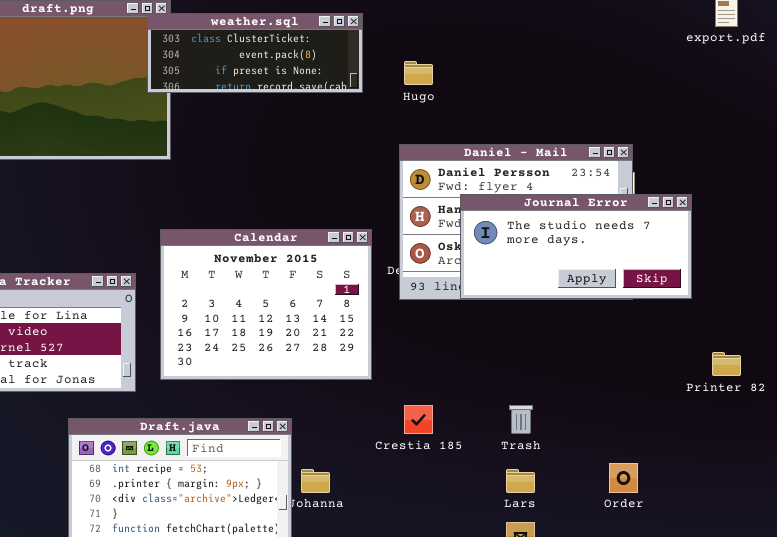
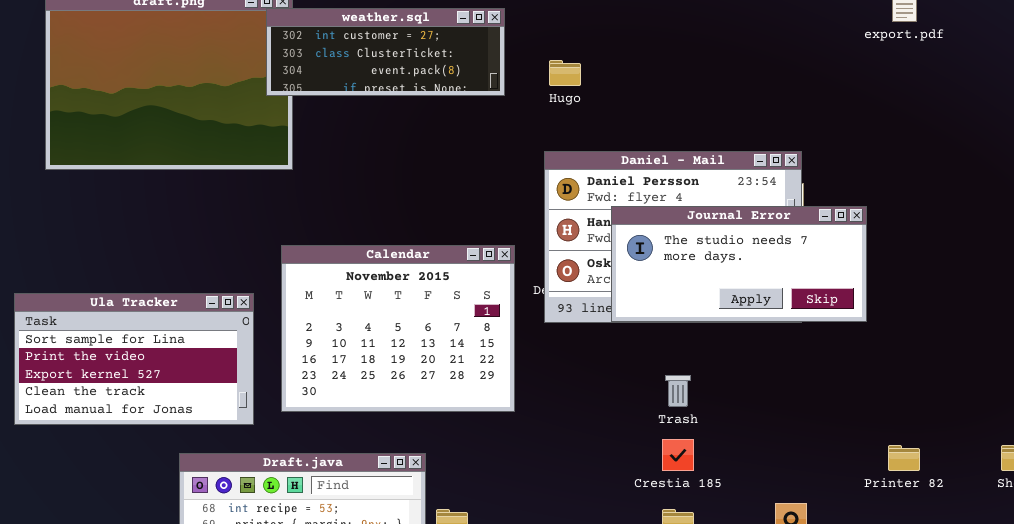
weather.sql: [147,13,363,93] -> [266,8,505,96], scrolled up 1 row
Printer 82: [712,352,741,376] -> [888,445,920,471], moved
Crestia 185: [404,405,433,434] -> [662,439,694,471], moved
Trash: [509,405,533,434] -> [665,375,691,407], moved

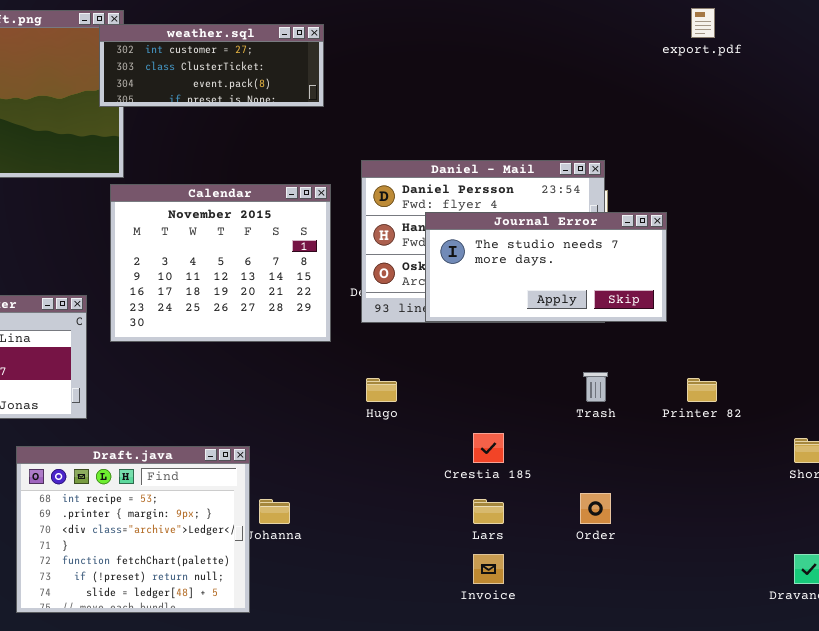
Hugo: [549,60,581,86] -> [366,378,397,402], moved
Calendar: [281,245,515,412] -> [110,184,331,342], moved
Trash: [665,375,691,407] -> [583,372,608,402], moved
Printer 82: [888,445,920,471] -> [687,378,717,402], moved

